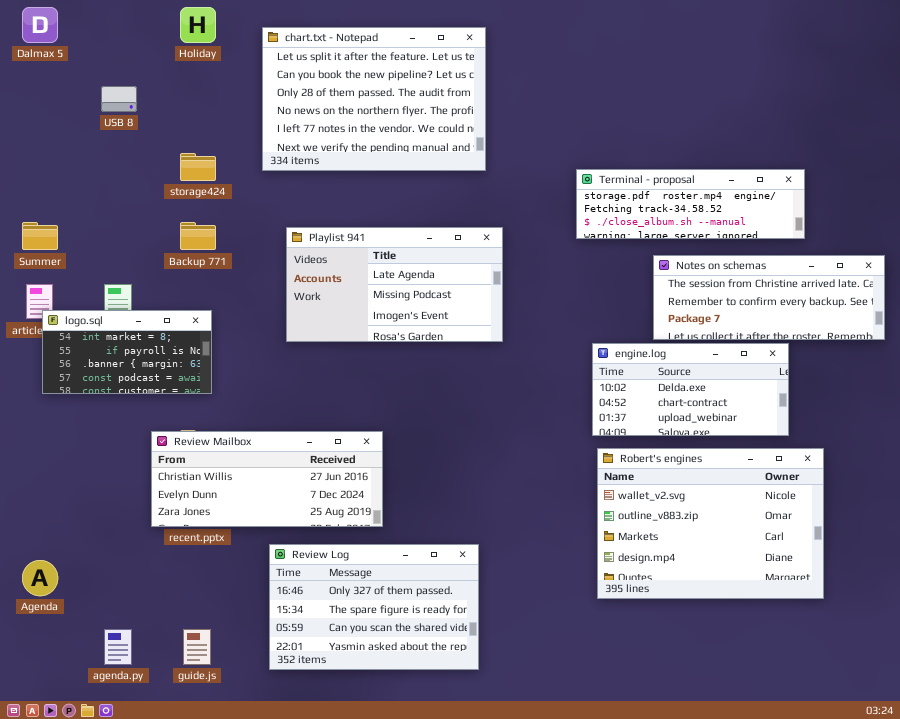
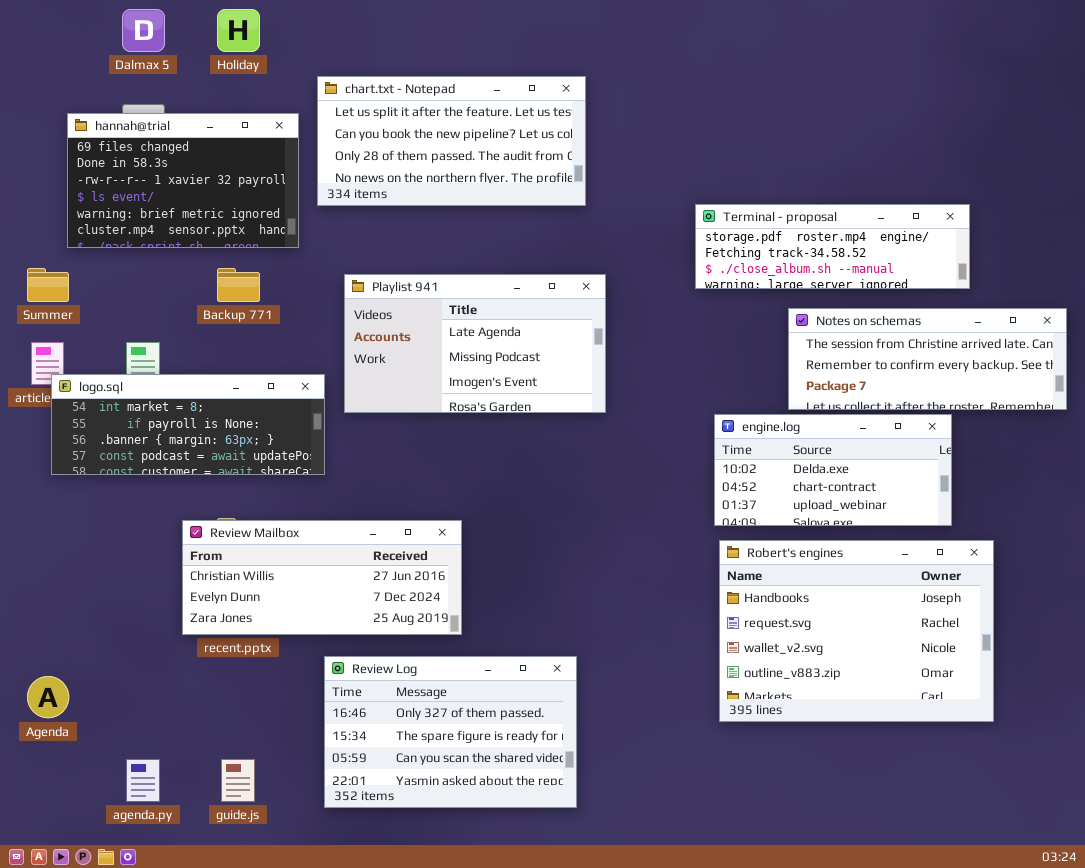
Dalmax 5: [22,7,58,43] -> [122,9,165,52], moved
chart.txt - Notepad: [262,27,486,171] -> [317,76,586,206], resized
hannah@trial: none -> [67,113,299,248], opened
logo.sql: [42,310,212,394] -> [51,374,325,475], resized
Robert's engines: [597,448,824,599] -> [719,540,994,722], scrolled up 2 rows

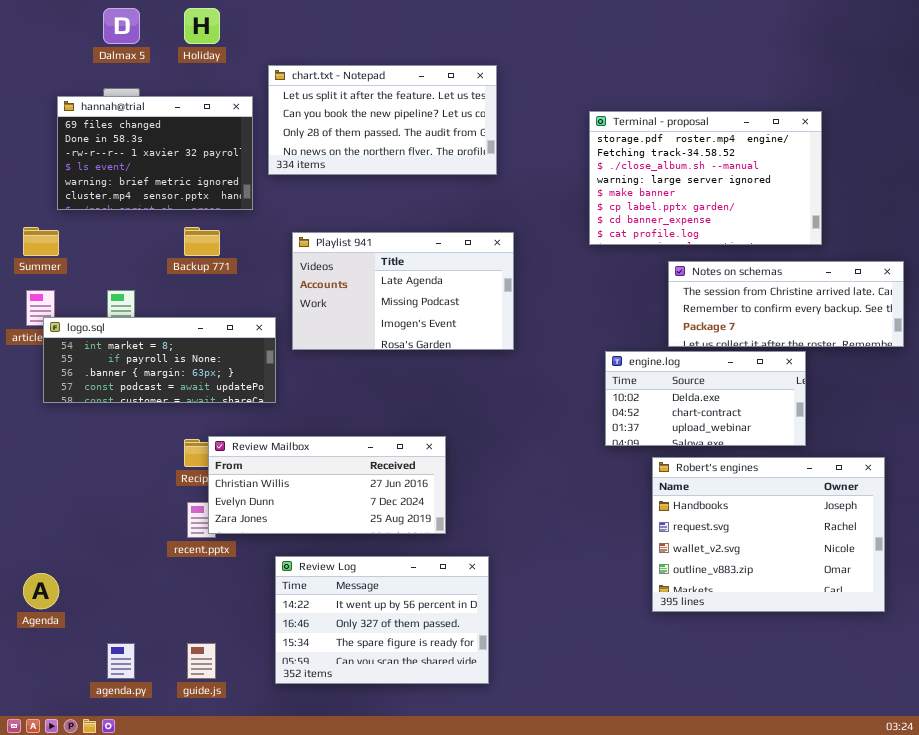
Terminal - proposal: [695,204,970,289] -> [589,111,822,245], resized
Review Mailbox: [182,520,462,635] -> [208,436,446,534], moved
Robert's engines: [719,540,994,722] -> [652,457,885,612], moved
Review Log: [324,656,577,808] -> [275,556,489,684], scrolled up 1 row

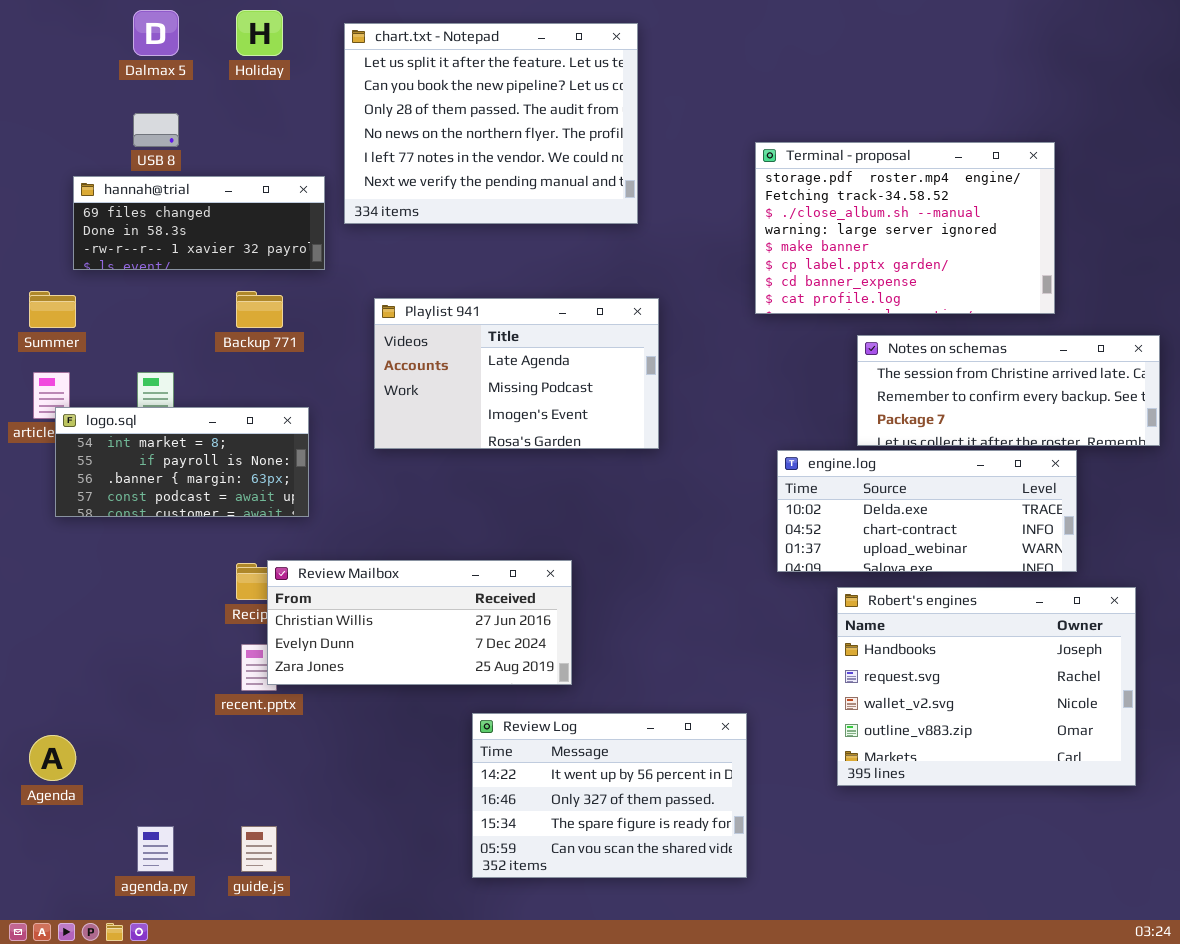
chart.txt - Notepad: [268,65,497,175] -> [344,23,638,224], resized
hannah@trial: [57,96,253,210] -> [73,176,325,270], resized
logo.sql: [43,317,276,403] -> [55,407,309,517], resized
engine.log: [605,351,806,446] -> [777,450,1077,572], resized
Review Log: [275,556,489,684] -> [472,713,747,878], moved

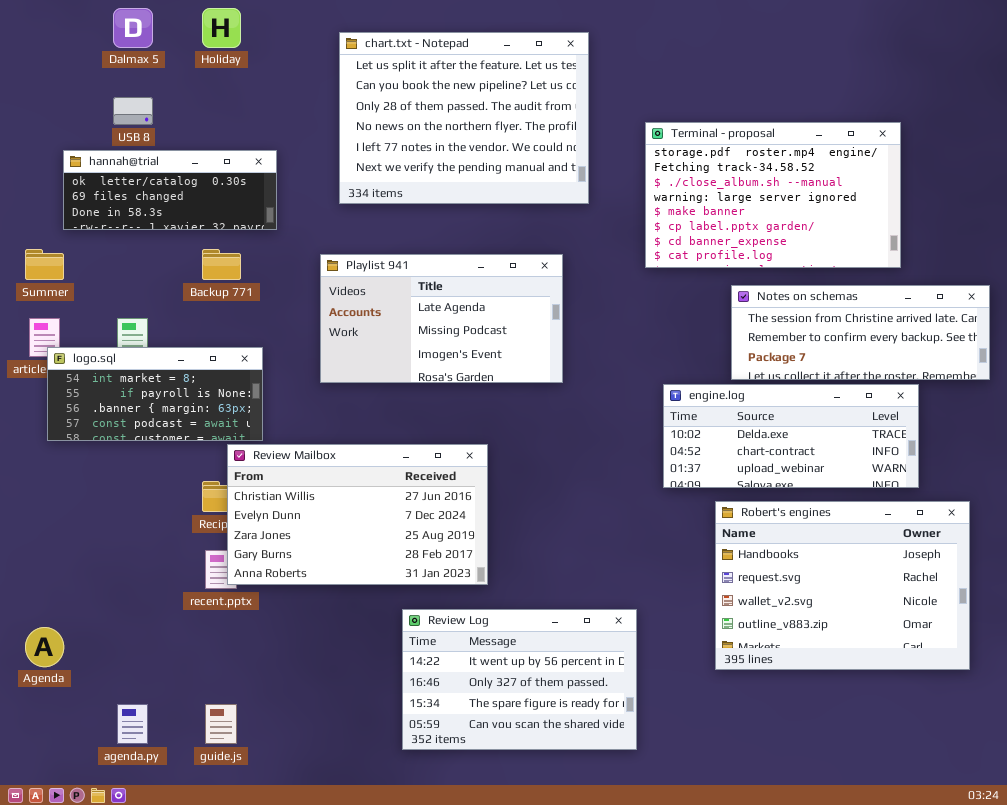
chart.txt - Notepad: [344,23,638,224] -> [339,32,589,204], moved
hannah@trial: [73,176,325,270] -> [63,150,277,230], scrolled up 1 row
Review Mailbox: [267,560,572,685] -> [227,444,488,585], resized

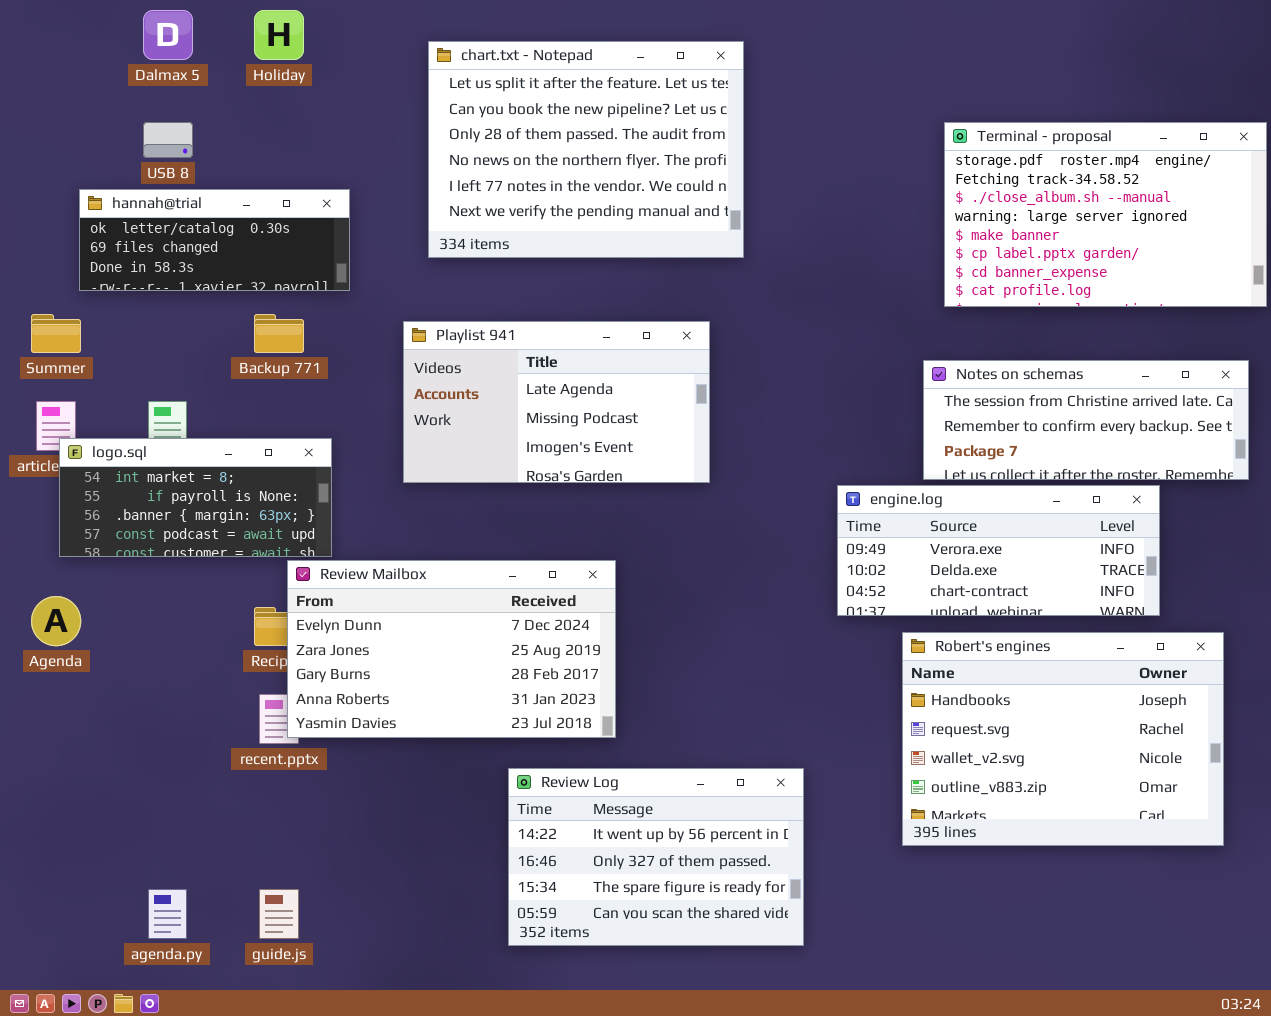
Terminal - proposal: [645,122,901,268] -> [944,122,1267,307], moved
engine.log: [663,384,919,488] -> [837,485,1160,616], scrolled up 1 row
Review Mailbox: [227,444,488,585] -> [287,560,616,738], scrolled down 1 row
Agenda: [25,627,64,667] -> [31,596,81,646], moved

